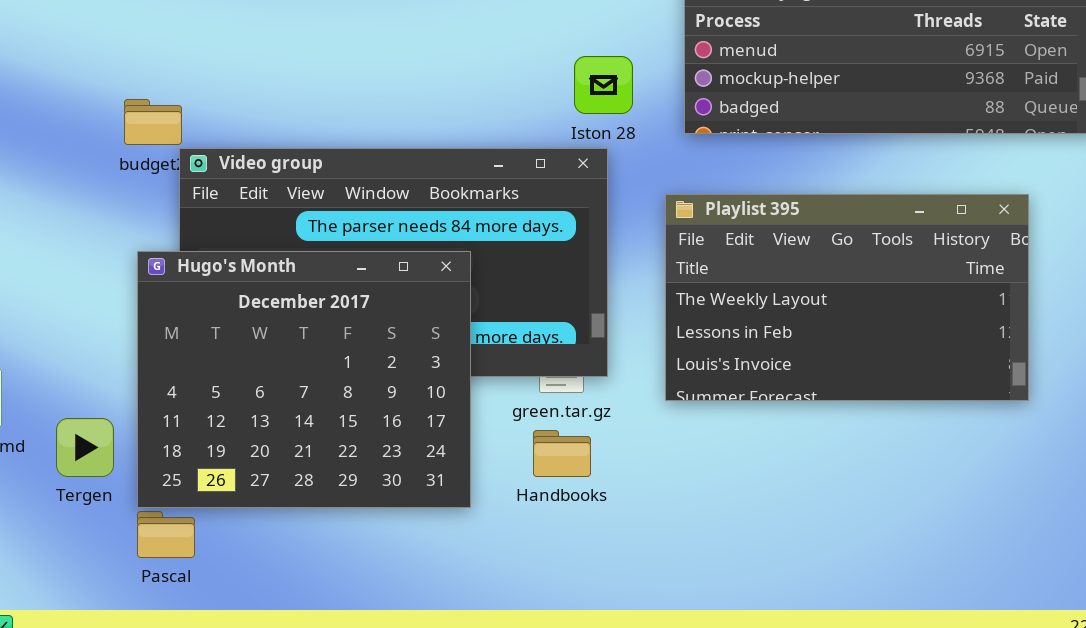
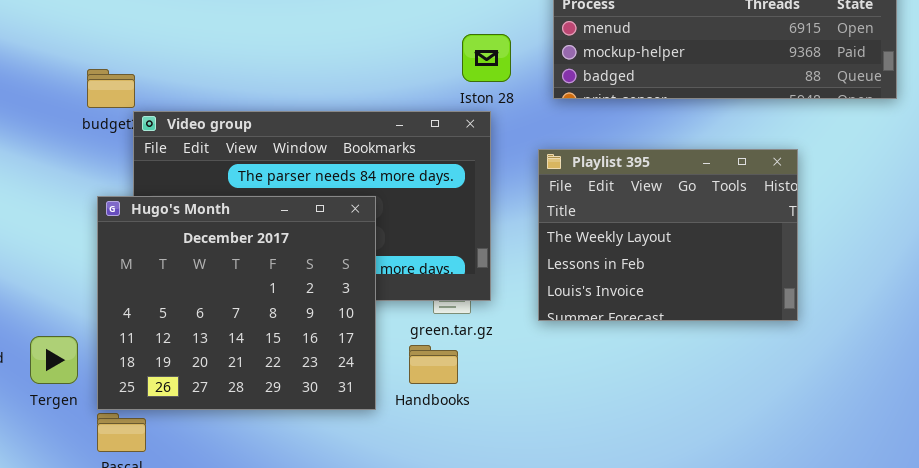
Playlist 395: [665,194,1029,401] -> [538,149,798,321], resized
Handbooks: [533,430,591,477] -> [409,345,458,384], moved

